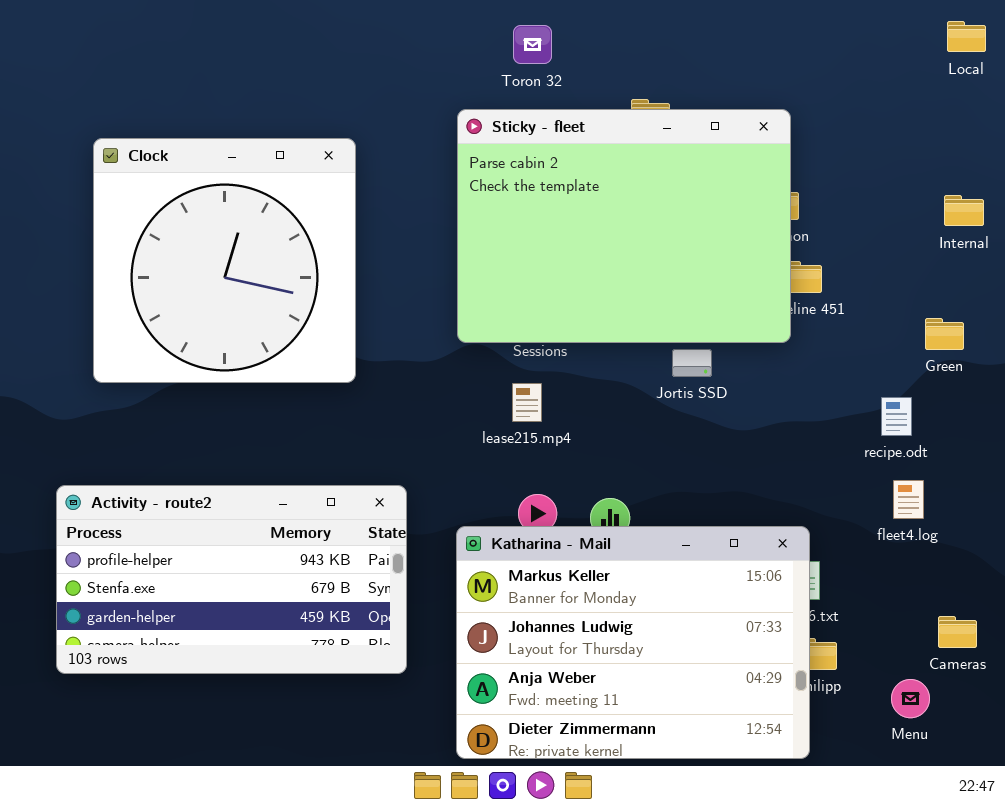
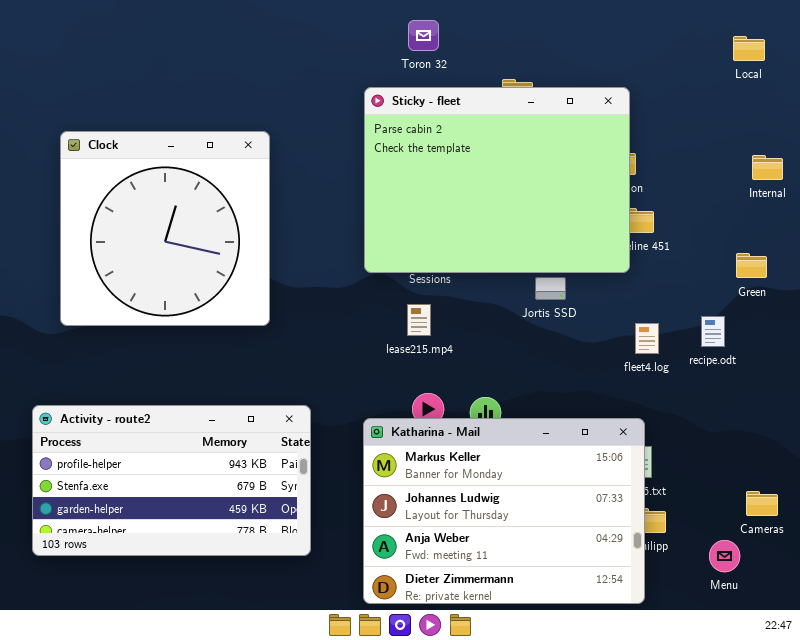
Local: [947,21,986,52] -> [733,36,765,61], moved
Clock: [93,138,356,383] -> [60,131,270,326], moved
fleet4.log: [893,480,924,519] -> [635,323,659,354], moved
Activity - route2: [56,485,407,674] -> [32,405,311,556], moved

